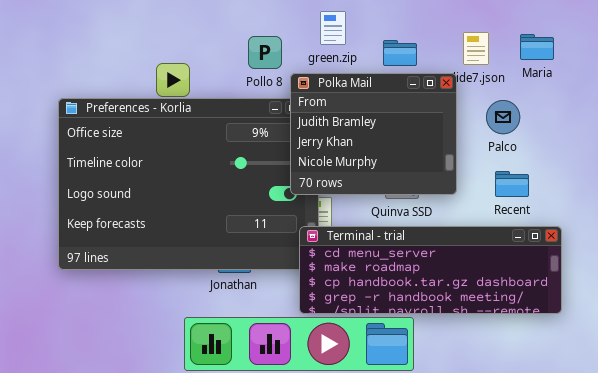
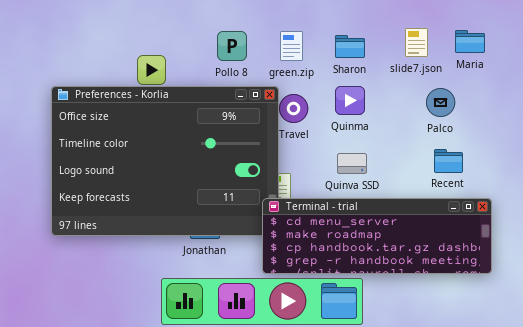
green.zip: [320,11,346,45] -> [280,31,303,61], moved
Polka Mail: [290,73,457,195] -> none, closed

